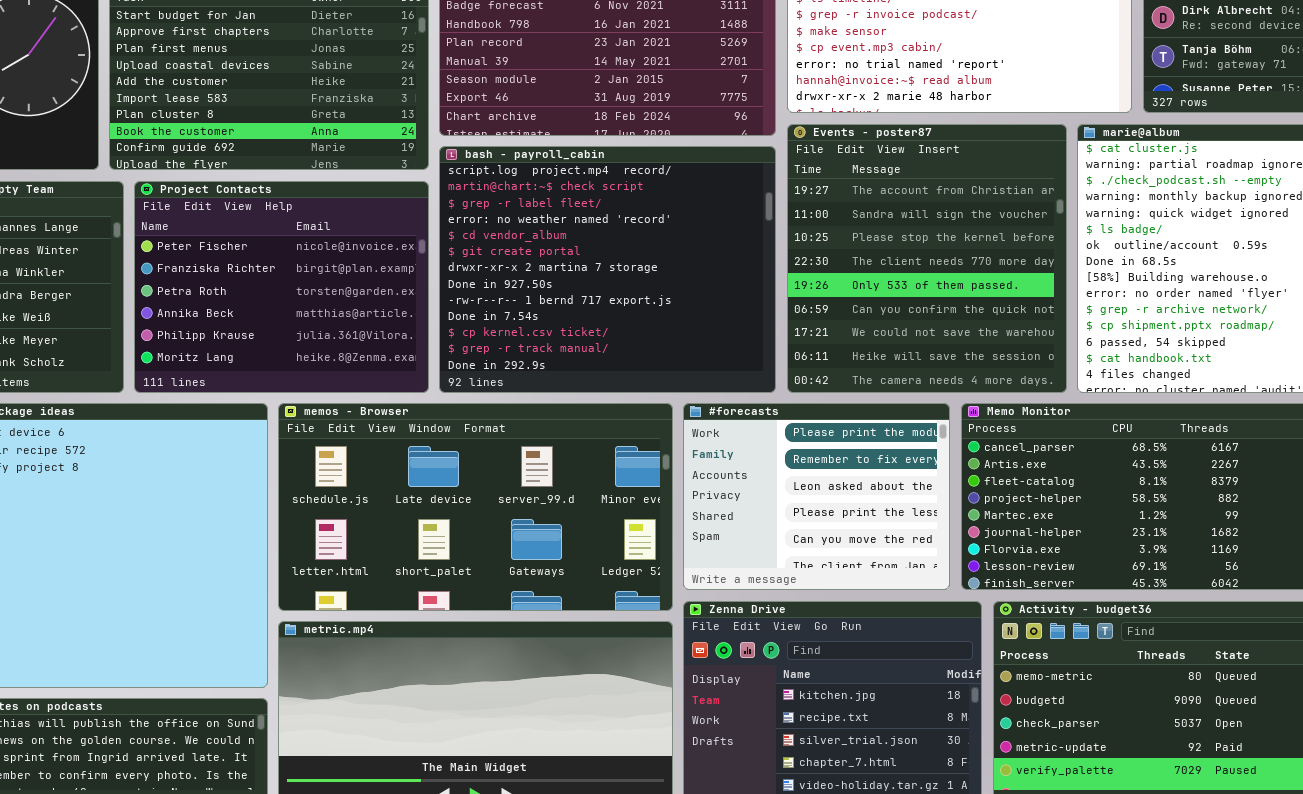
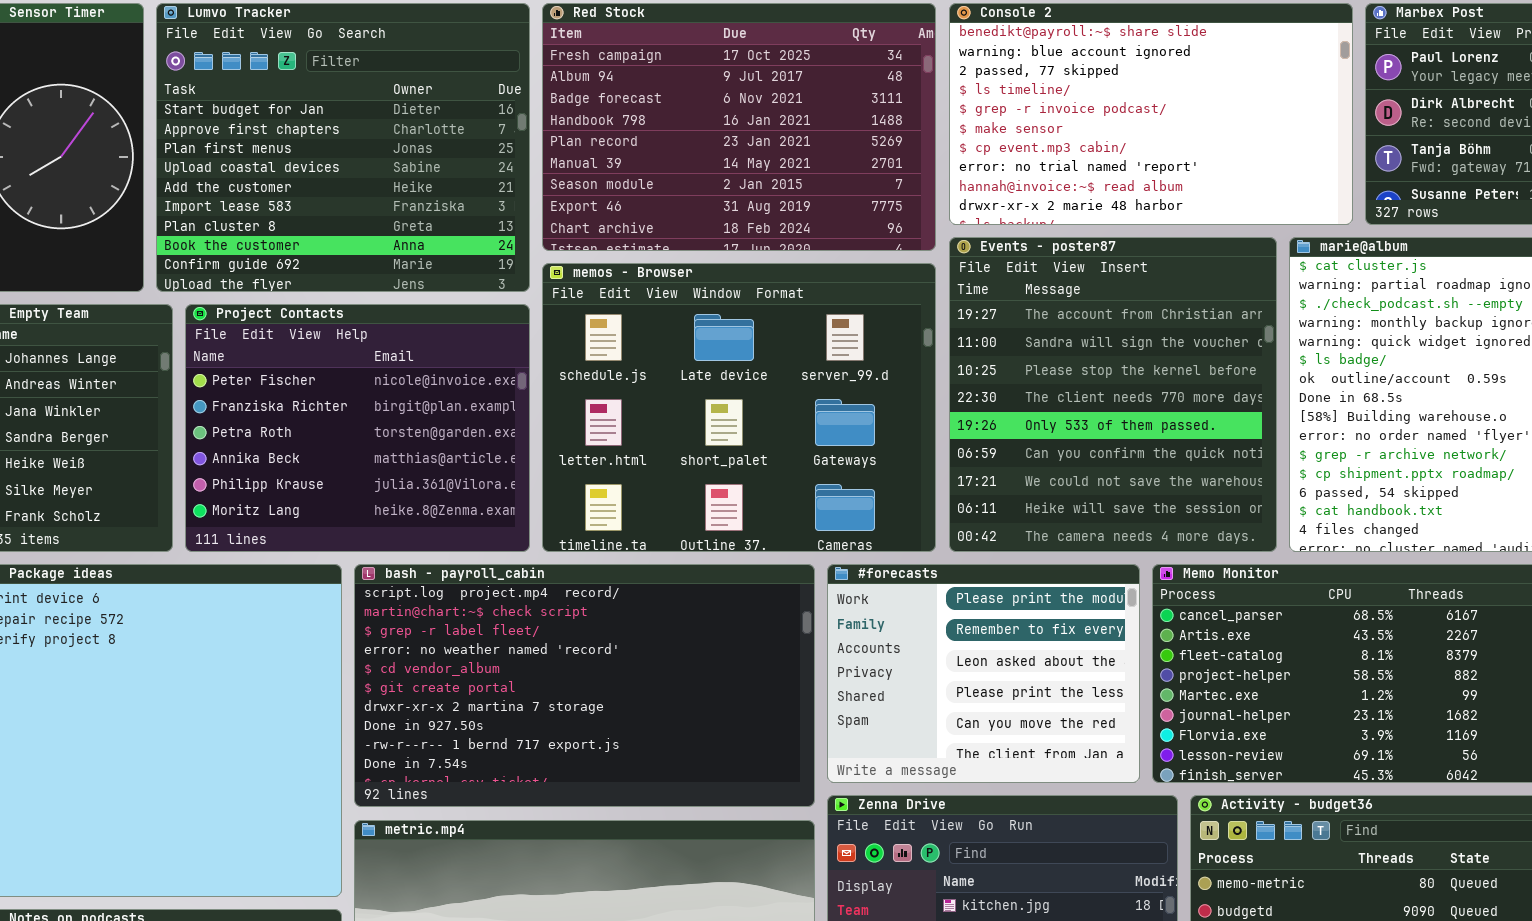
bash - payroll_cabin: [439,146,776,393] -> [354,564,815,807], moved, resized
memos - Browser: [278,403,673,611] -> [542,263,936,552], moved, resized

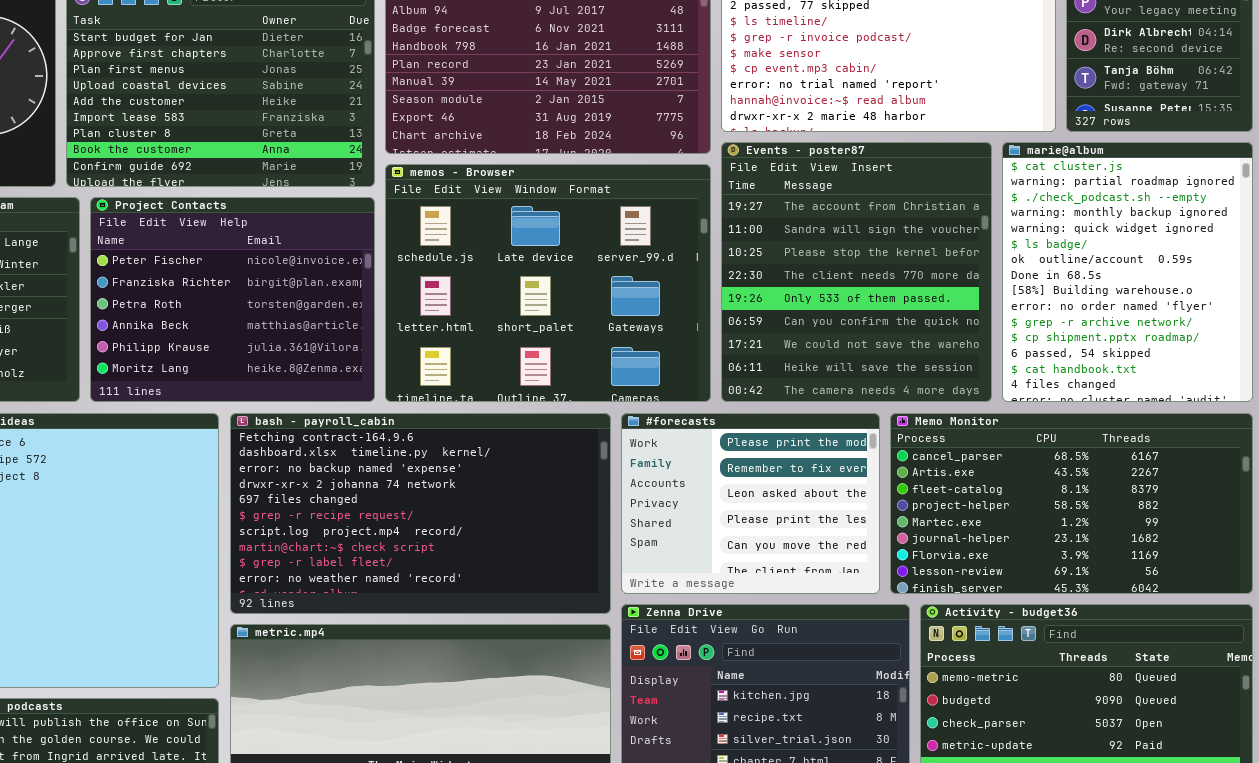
bash - payroll_cabin: [354,564,815,807] -> [230,413,611,614], scrolled up 6 rows

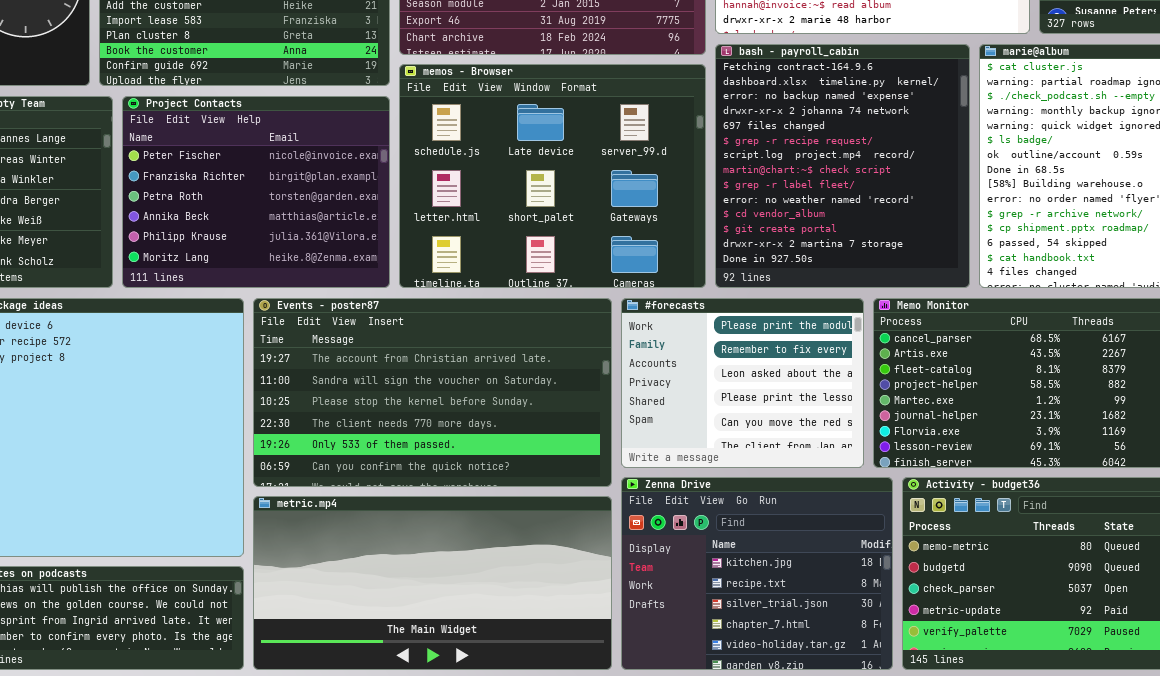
Events - poster87: [721,142,992,402] -> [253,298,612,487], moved, resized
bash - payroll_cabin: [230,413,611,614] -> [715,44,970,288], moved, resized

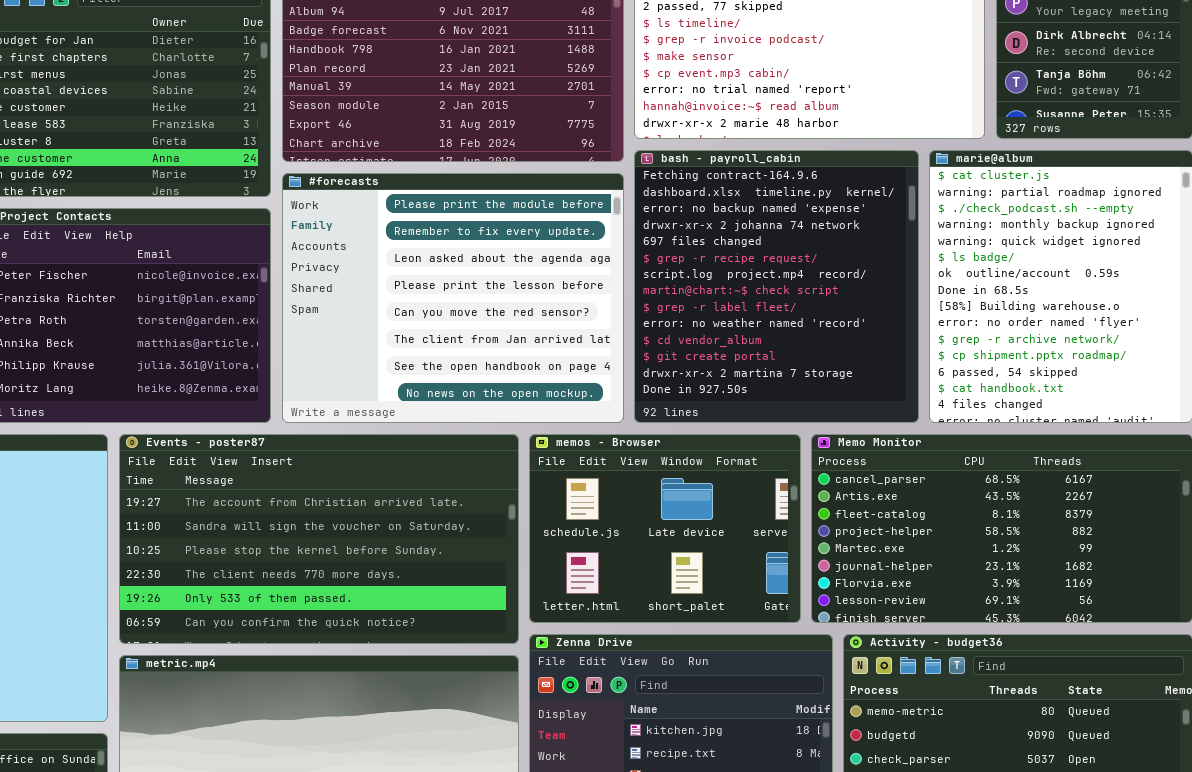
memos - Browser: [399,64,706,288] -> [529,434,801,623], moved, resized
#forecasts: [621,298,864,468] -> [282,173,624,423], moved, resized

